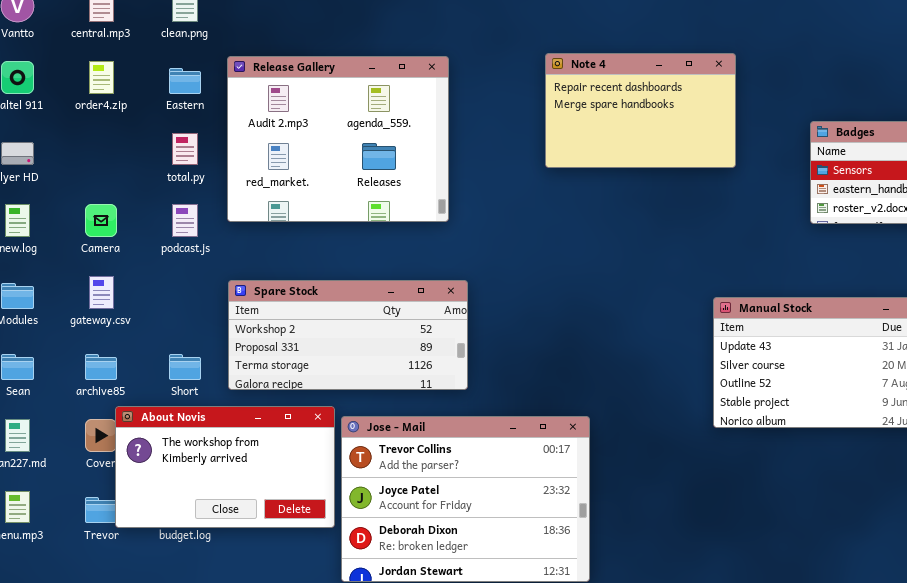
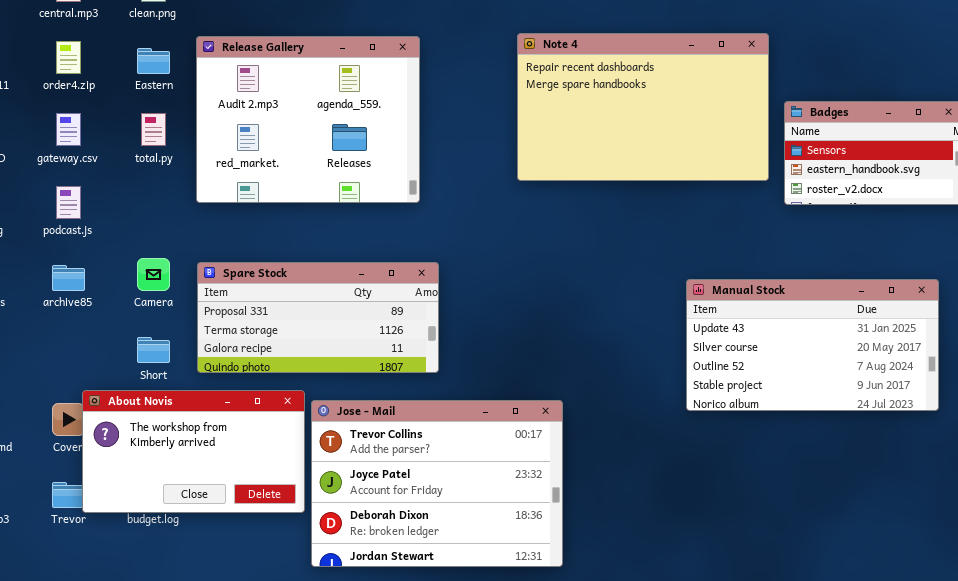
Note 4: [545,53,736,168] -> [517,33,769,181], resized
Camera: [85,204,117,237] -> [137,258,170,291], moved
podcast.js: [172,204,198,237] -> [56,186,81,219], moved
gateway.csv: [89,276,114,309] -> [56,113,81,146], moved
Spare Stock: [228,280,468,390] -> [197,262,439,373], scrolled down 1 row
archive85: [85,354,117,380] -> [52,265,85,291], moved

